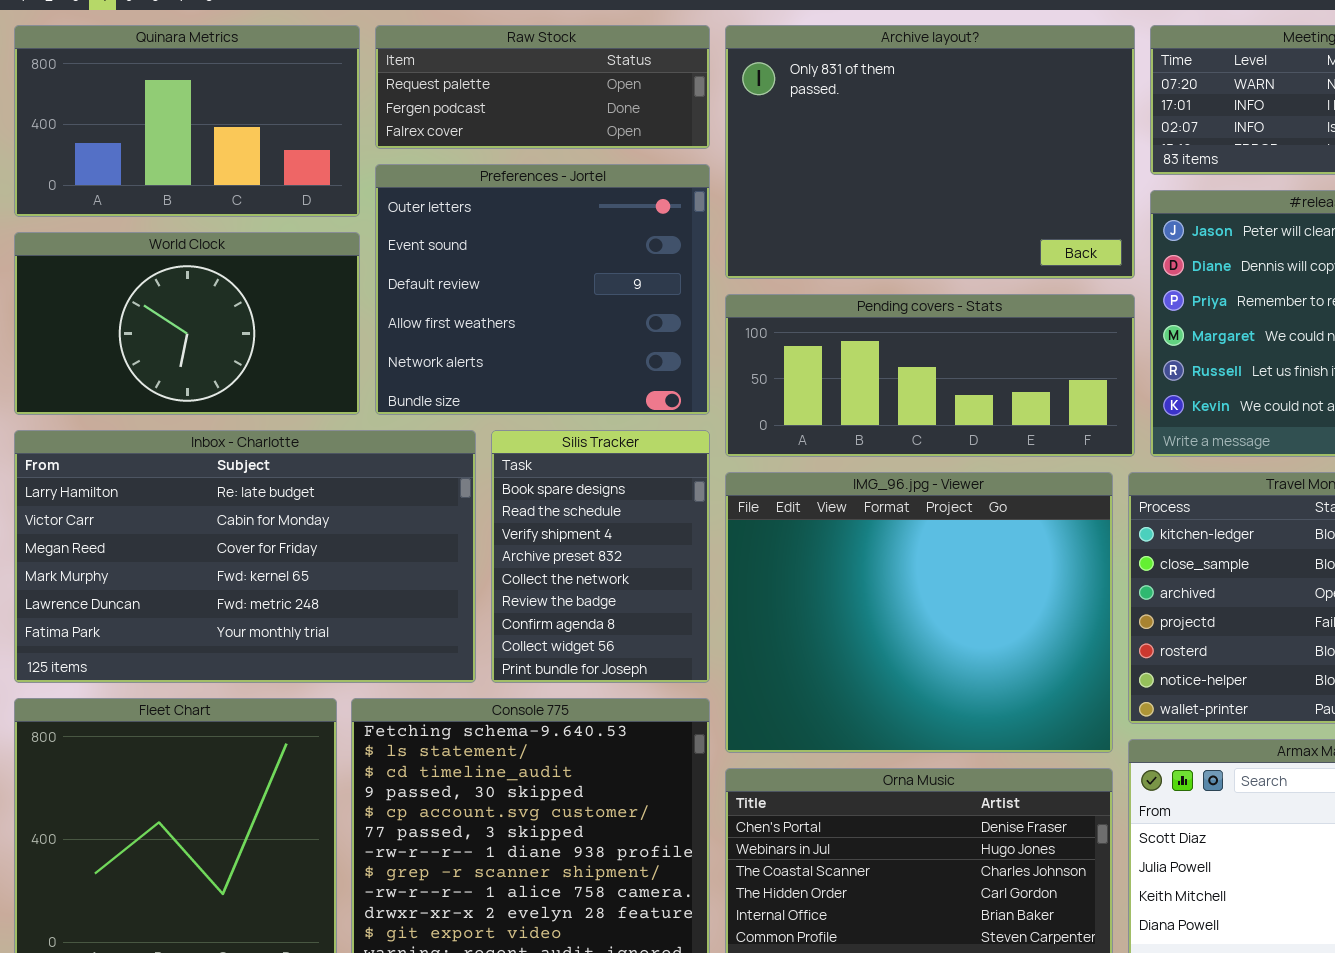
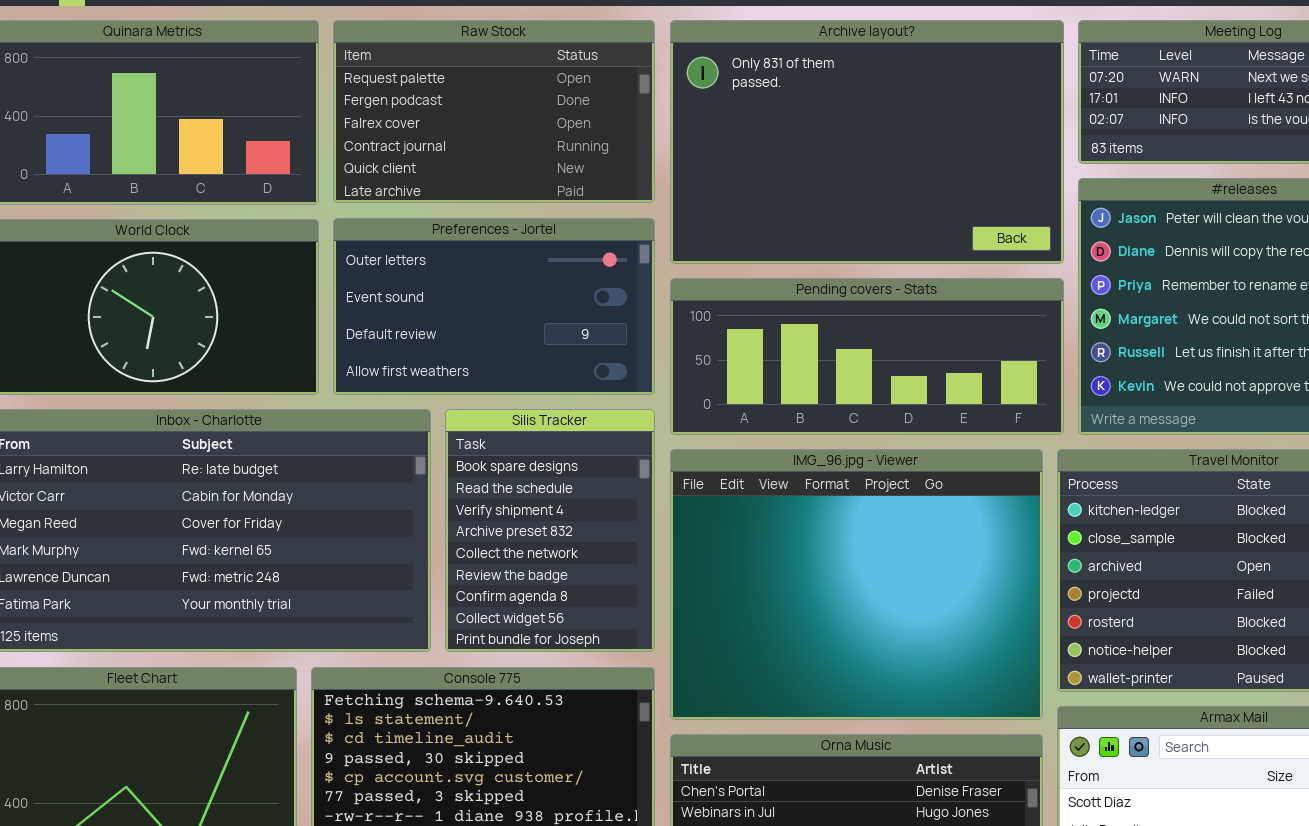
Raw Stock: [375,25,710,149] -> [333,20,655,203], resized
Preferences - Jortel: [375,164,710,415] -> [333,218,655,395], resized

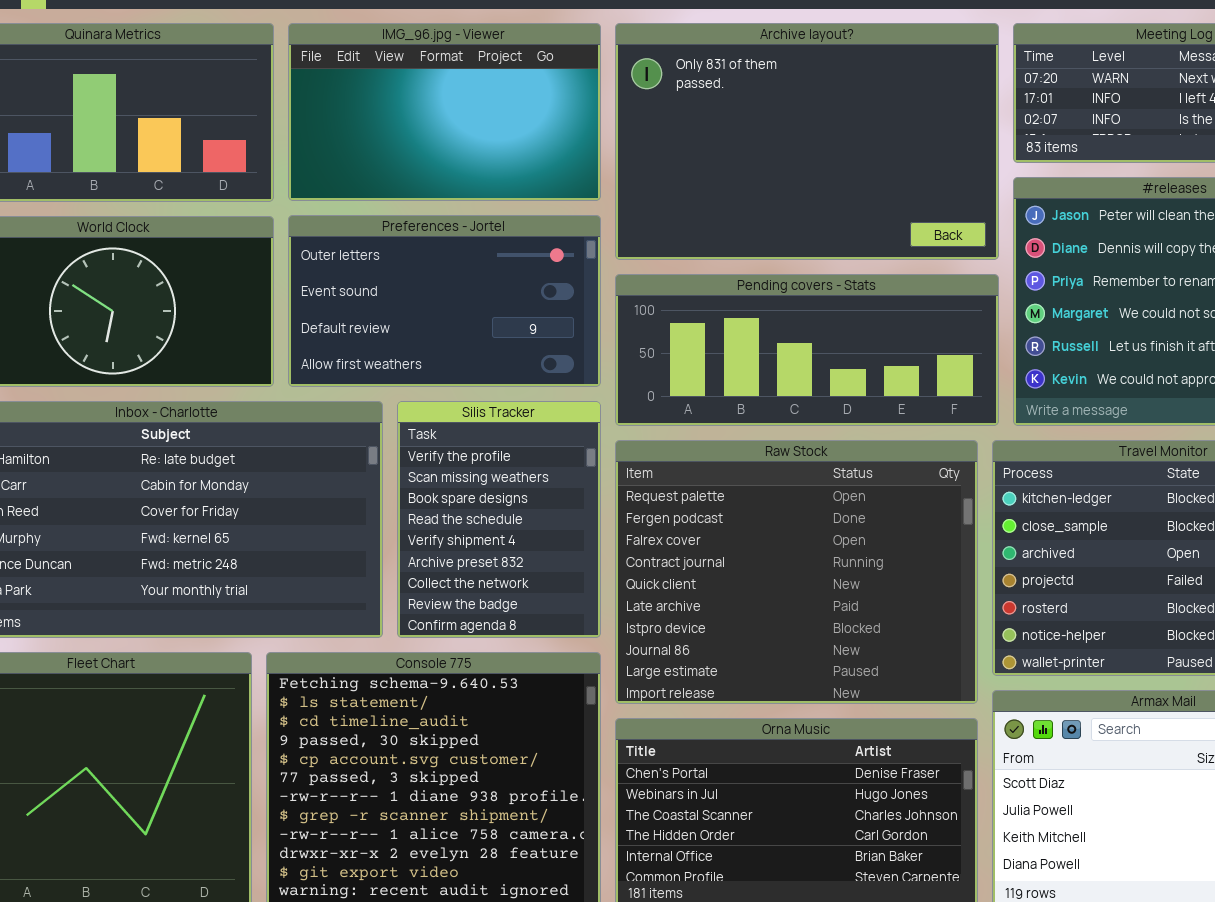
Raw Stock: [333,20,655,203] -> [615,440,978,704], moved, resized
Silis Tracker: [445,409,655,652] -> [397,401,601,638], scrolled up 2 rows
IMG_96.jpg - Viewer: [670,449,1043,720] -> [288,23,601,201], moved, resized

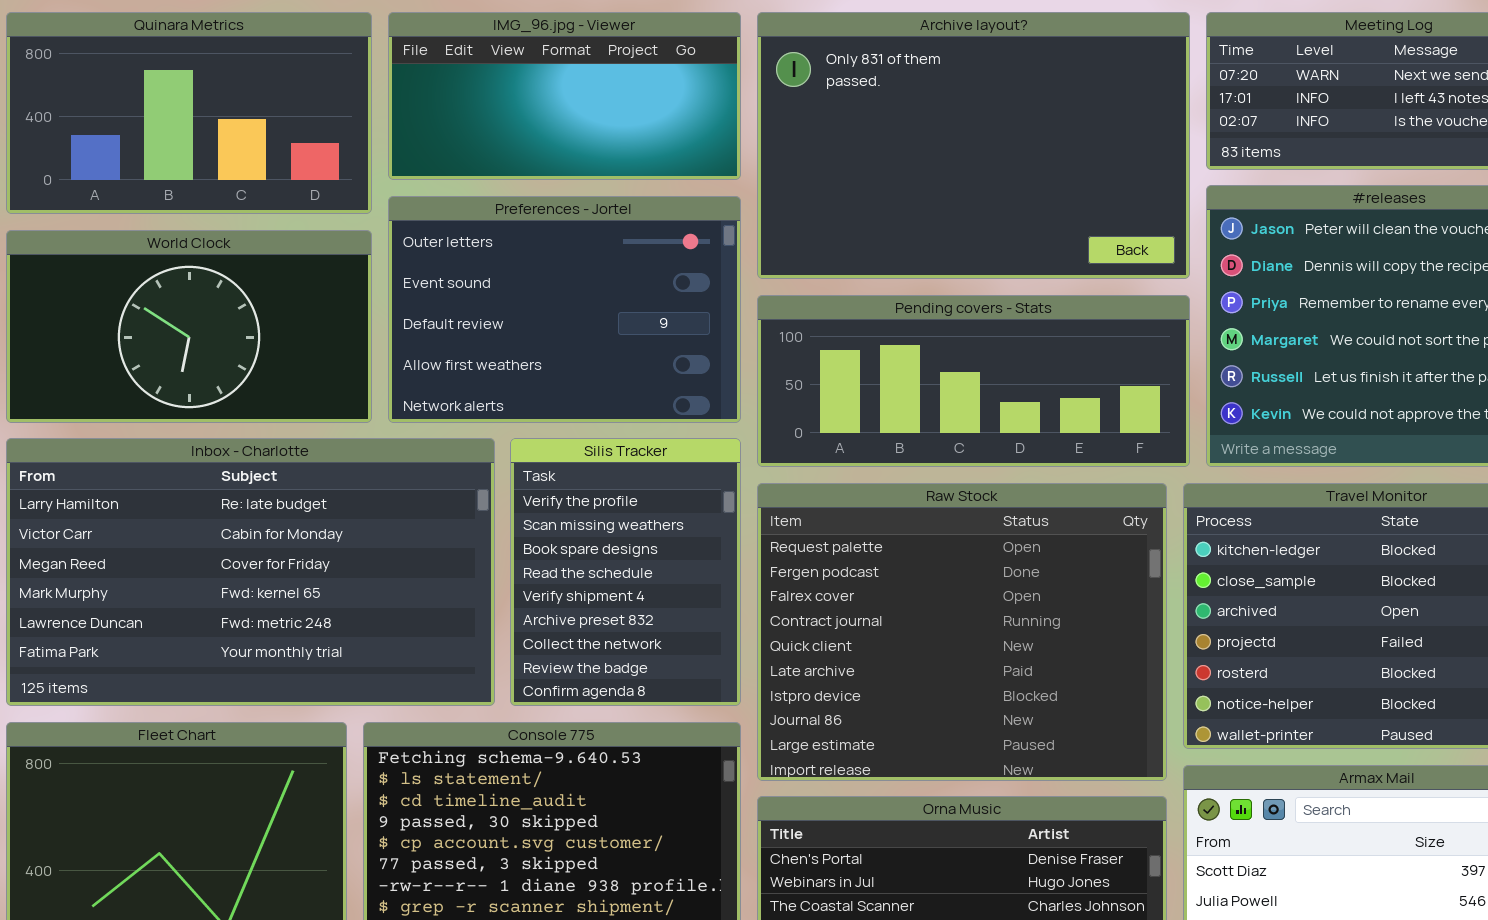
IMG_96.jpg - Viewer: [288,23,601,201] -> [388,12,741,180], resized
Preferences - Jortel: [288,215,601,387] -> [388,196,741,423], resized

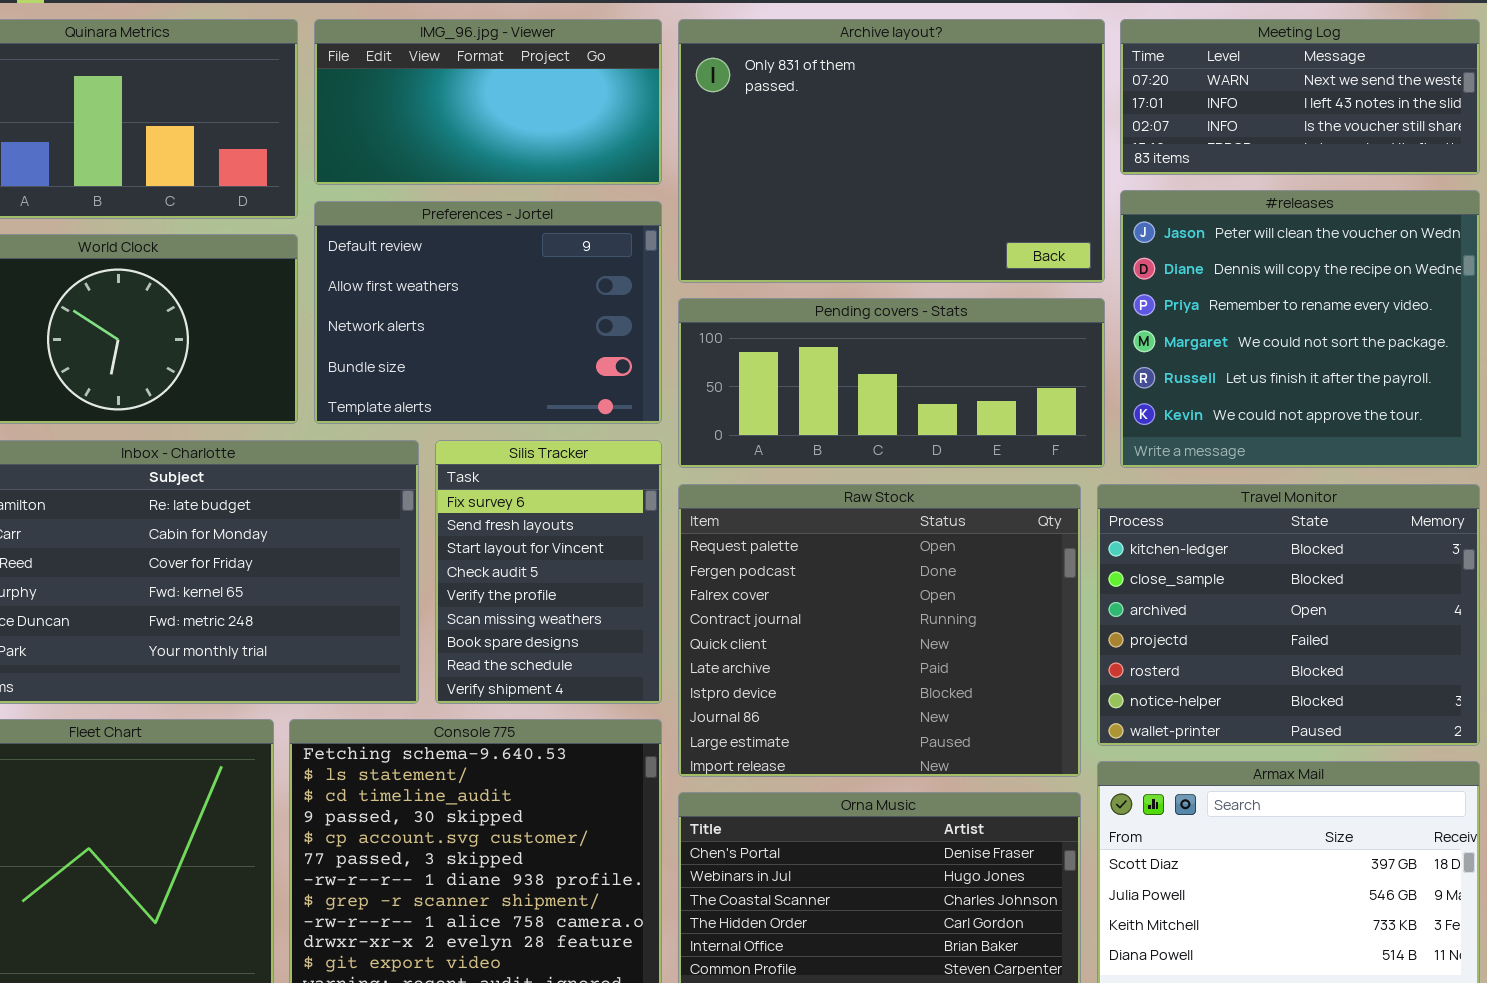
Preferences - Jortel: [388,196,741,423] -> [314,201,662,424], scrolled down 2 rows
Silis Tracker: [510,438,741,706] -> [435,440,662,704], scrolled up 4 rows

